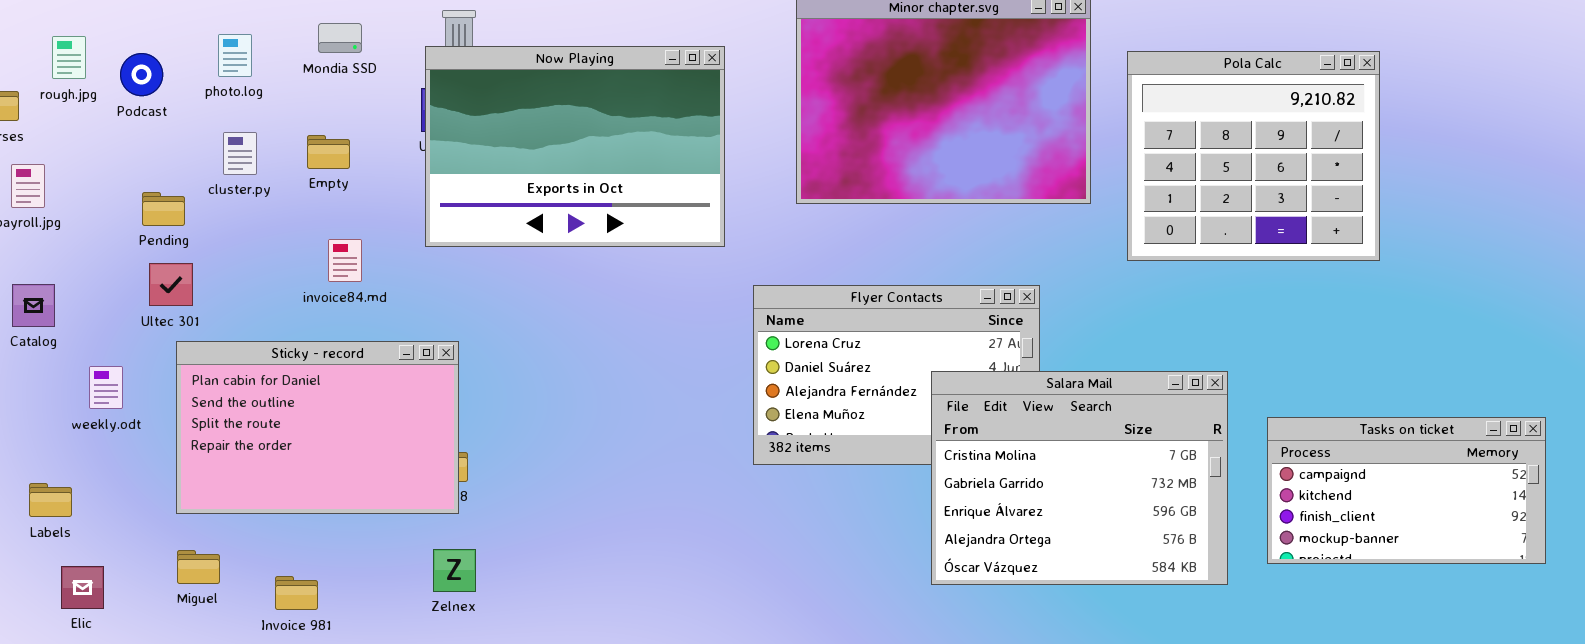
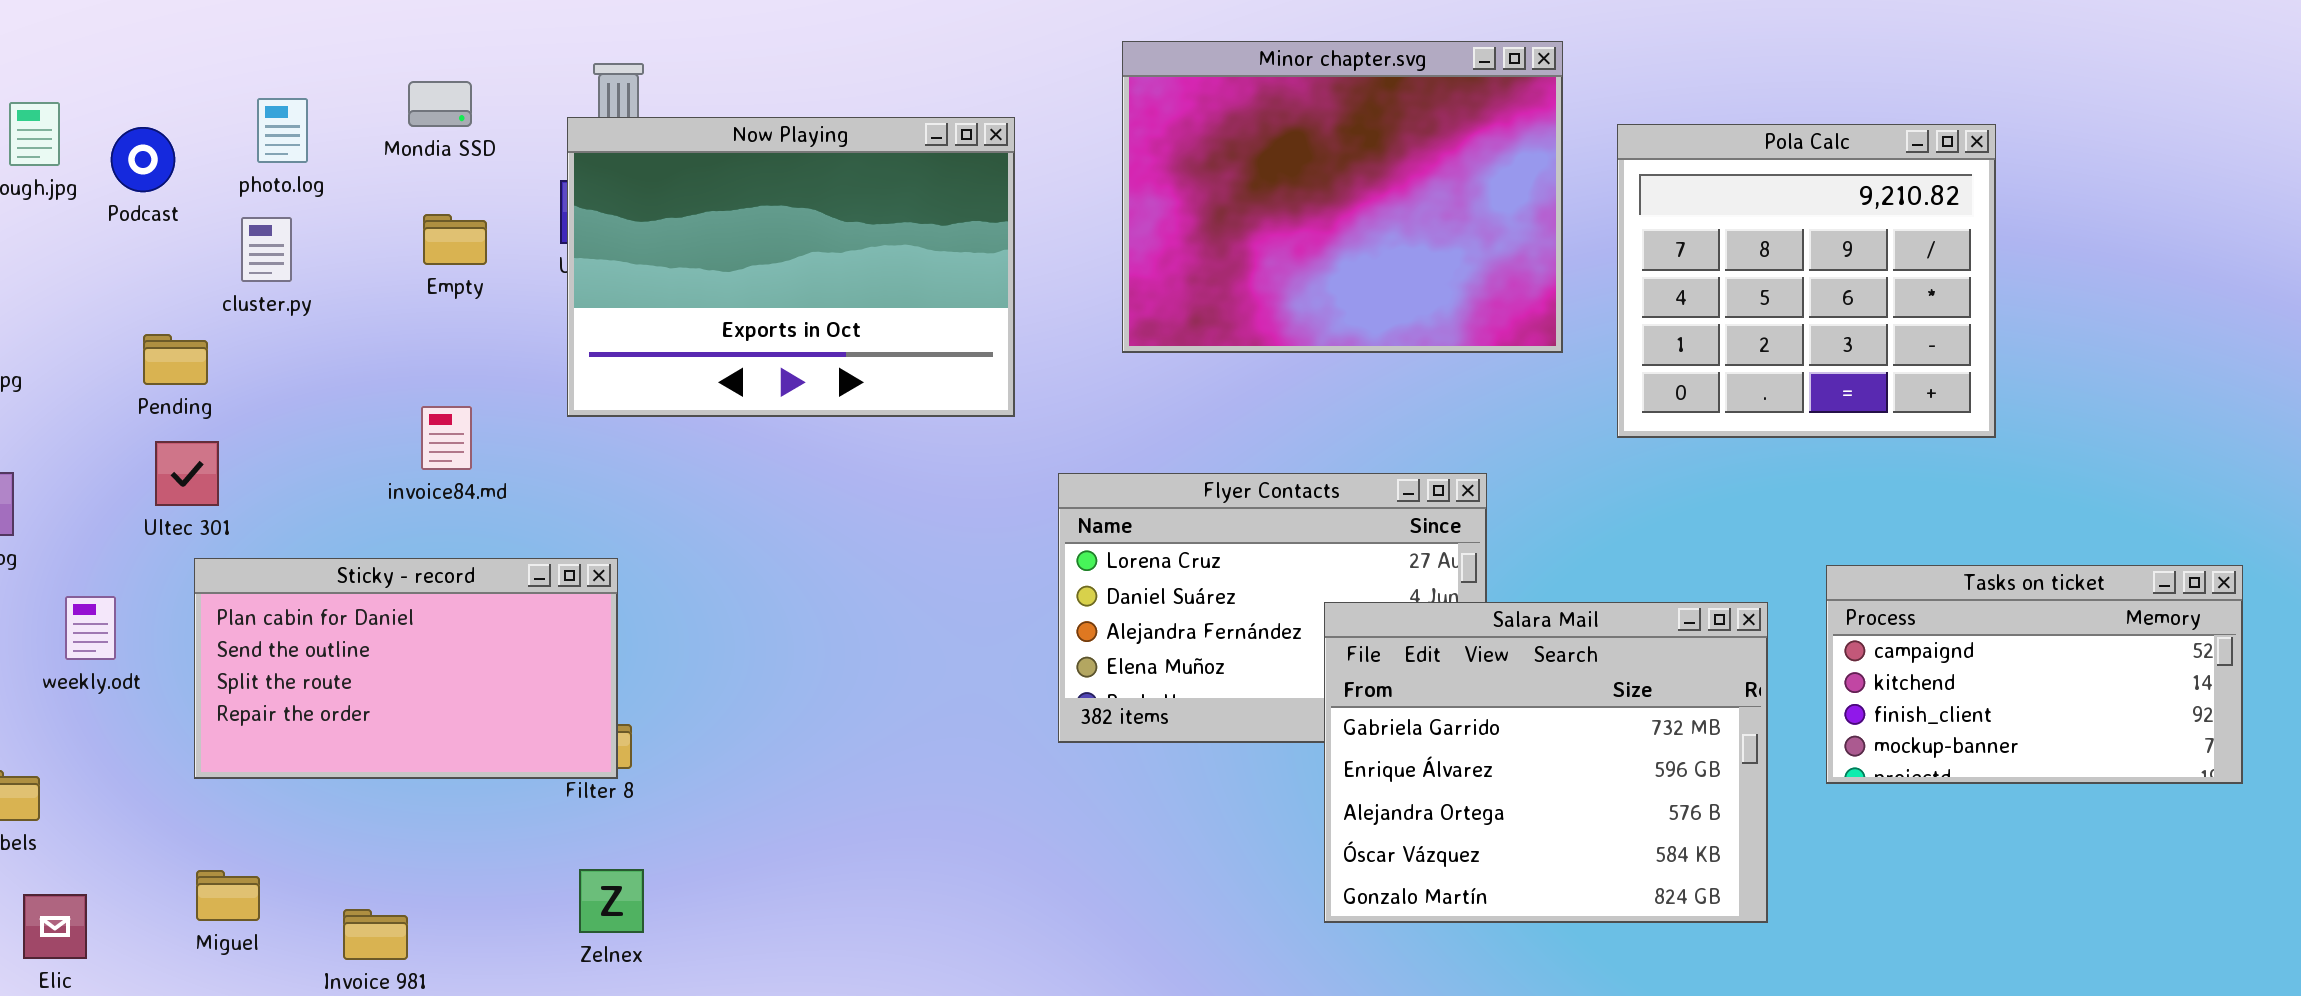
cluster.py: [223,132,257,175] -> [241,217,292,282], moved
Empty: [307,135,350,169] -> [423,214,487,265], moved
Sticky - record: [176,341,459,514] -> [194,558,618,779], resized
Salara Mail: [931,371,1228,585] -> [1324,602,1768,923], scrolled down 1 row
Tasks on ticket: [1267,417,1546,564] -> [1826,565,2243,784], moved

